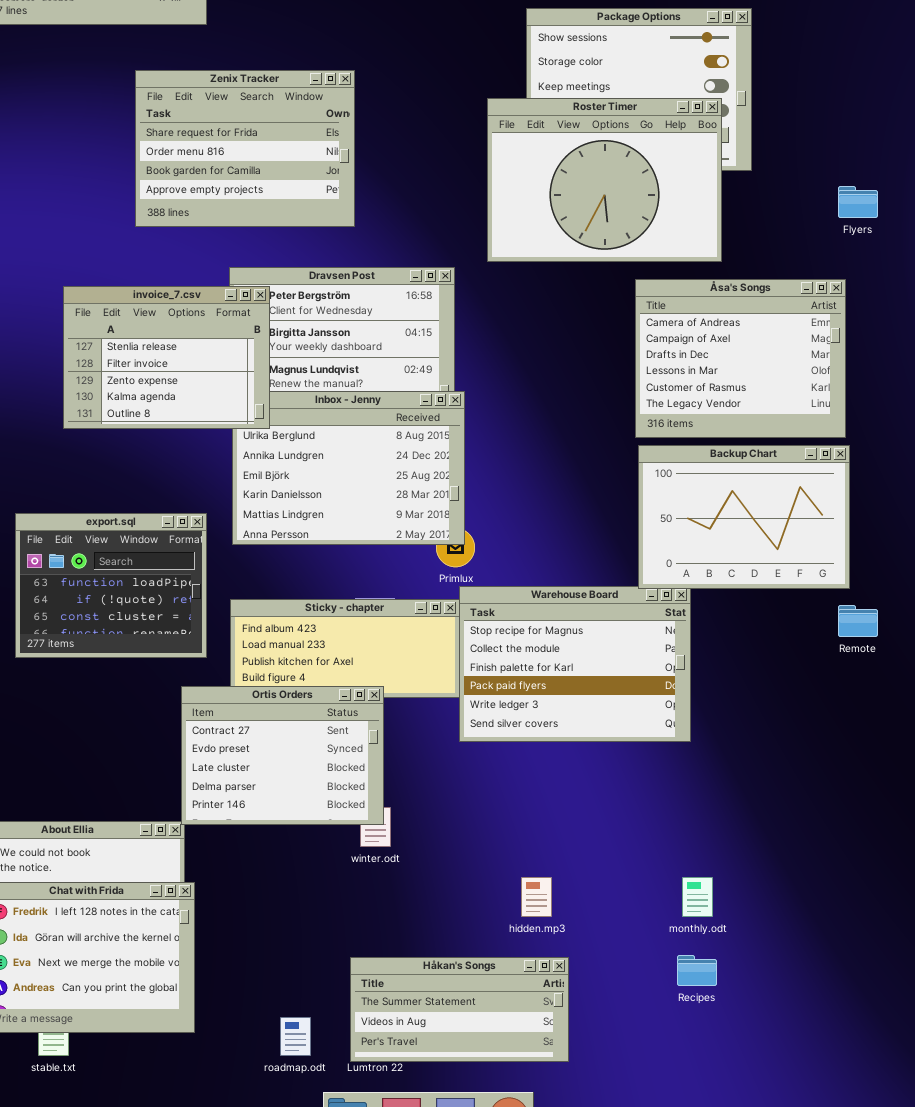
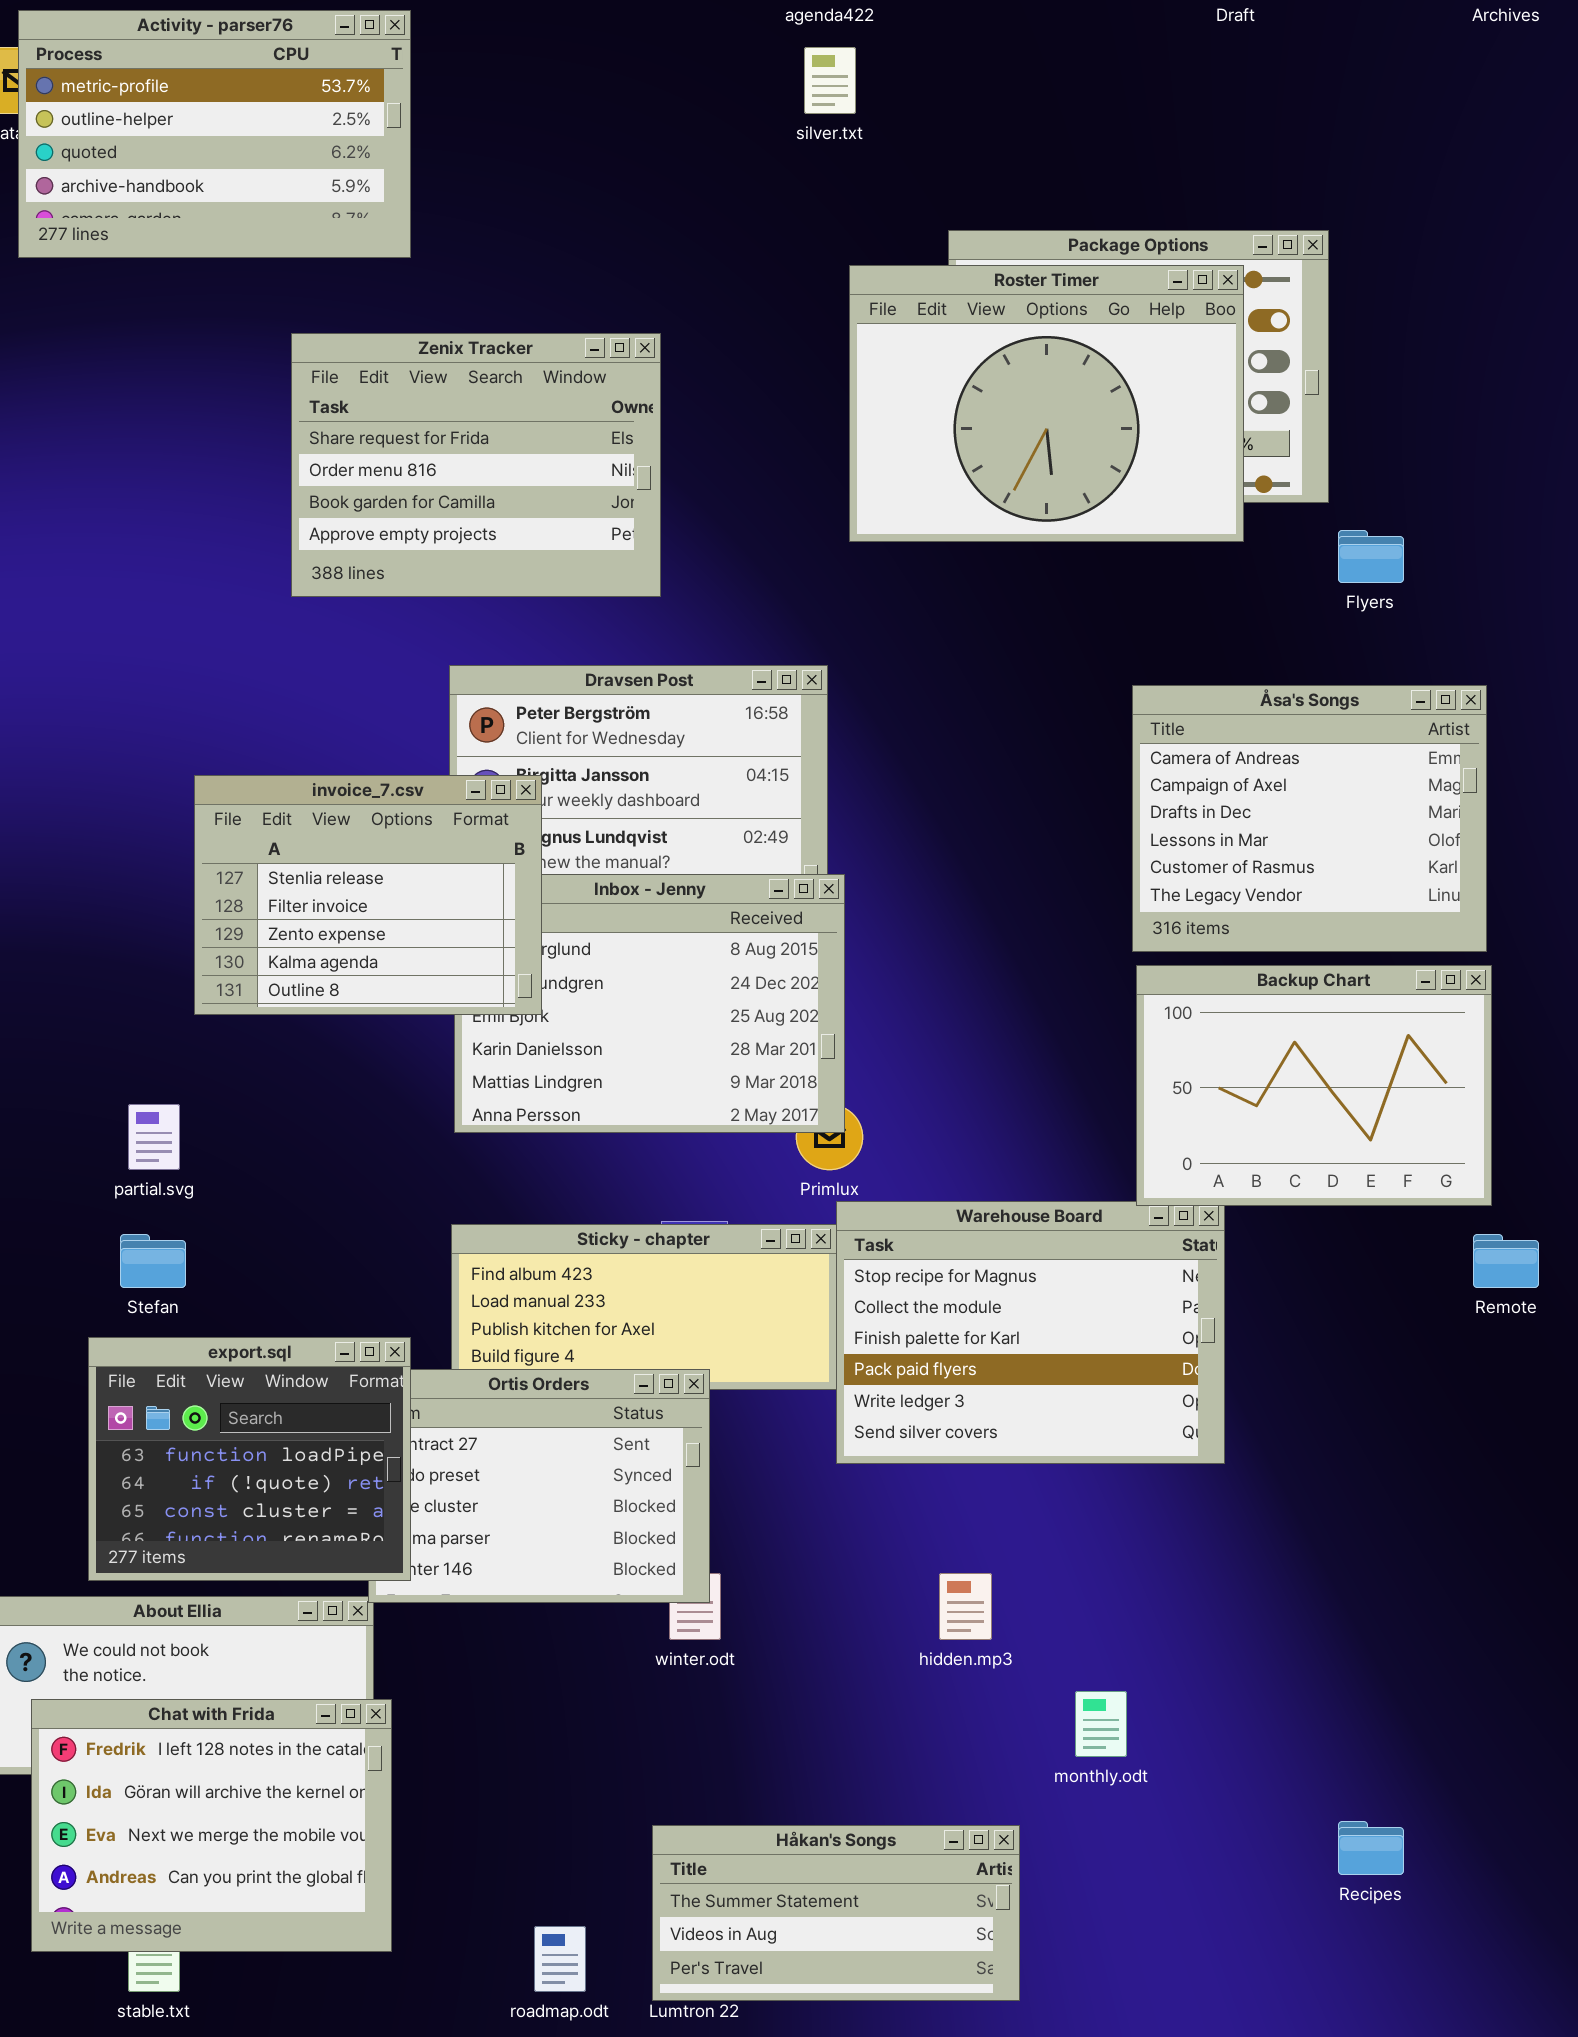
Roster Timer: [487,98,722,262] -> [849,265,1244,542], moved
Flyers: [838,186,878,218] -> [1338,530,1404,583], moved
invoice_7.csv: [63,286,270,429] -> [194,775,542,1015], moved
export.sql: [15,513,207,658] -> [88,1337,411,1581], moved
hidden.mp3: [521,877,552,917] -> [939,1573,992,1640], moved
monthly.odt: [682,877,713,917] -> [1075,1691,1127,1757], moved
Recipes: [677,955,717,986] -> [1338,1821,1404,1875], moved

